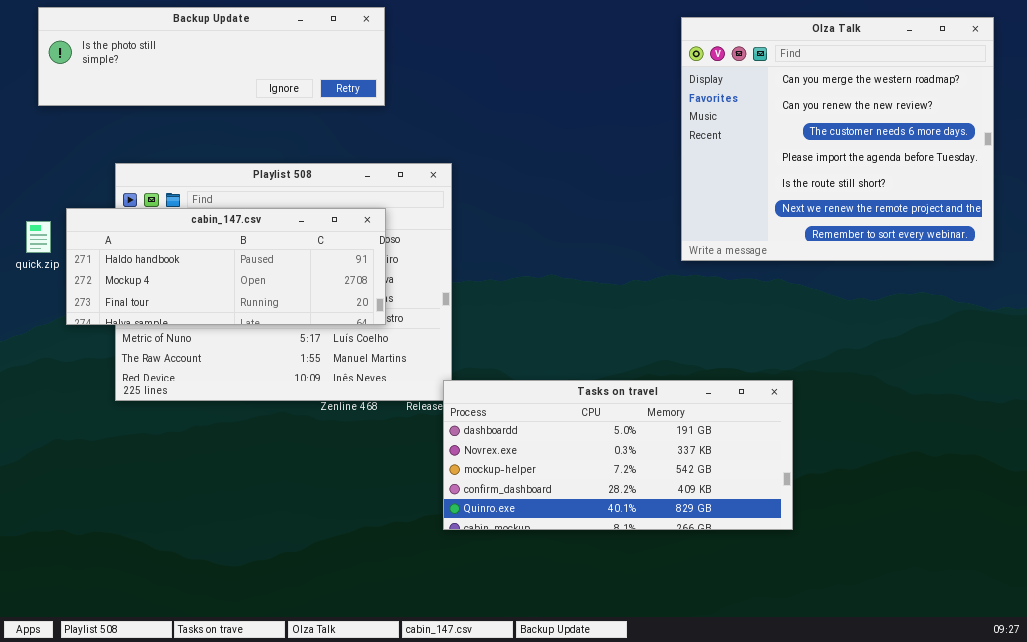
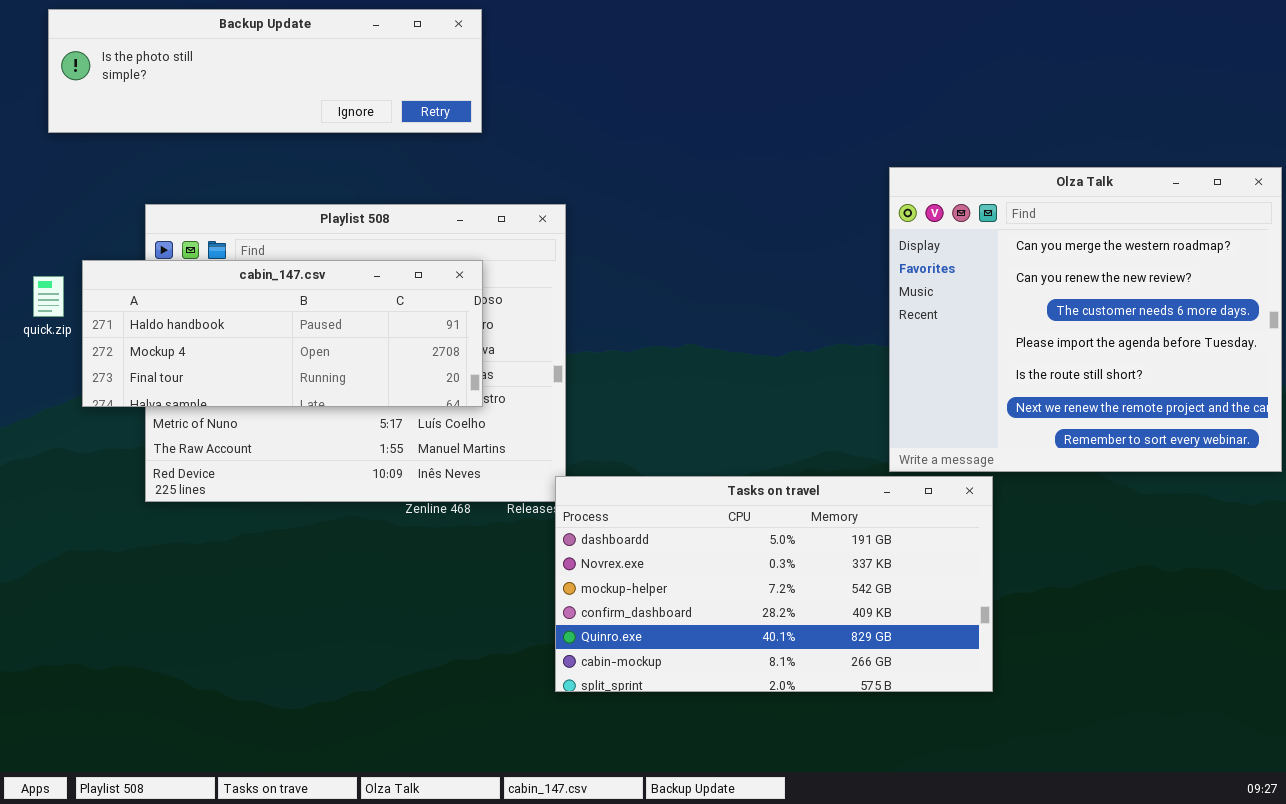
Olza Talk: [681,17,994,261] -> [889,167,1282,472], moved
Tasks on travel: [443,380,793,530] -> [555,476,993,692], resized

